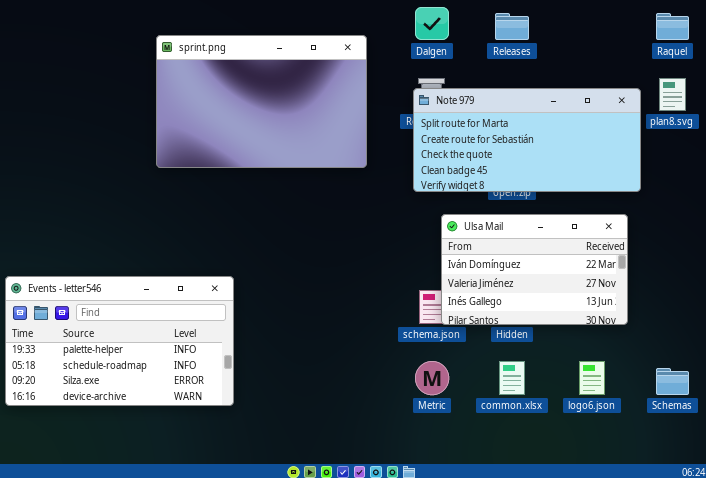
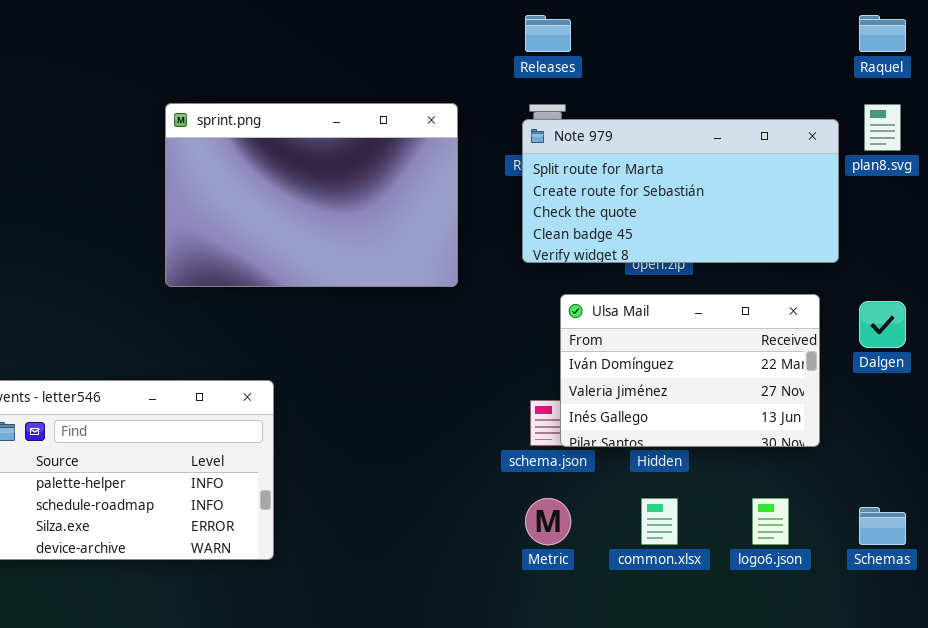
Dalgen: [415,7,449,40] -> [859,301,906,348], moved
Releases: [495,13,529,40] -> [525,15,571,52], moved
sprint.png: [156,35,367,168] -> [165,103,458,287], moved

